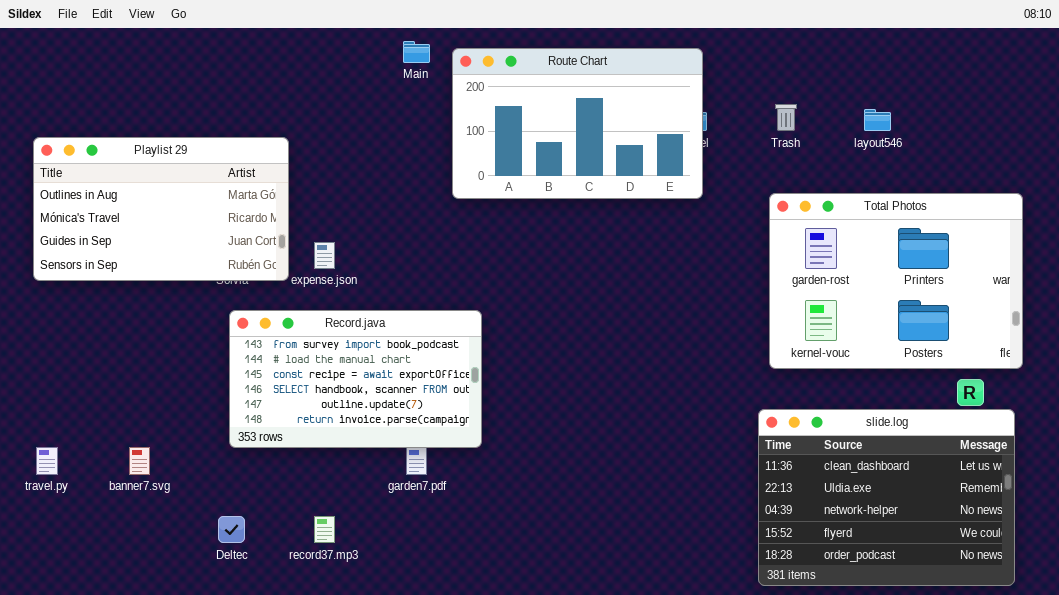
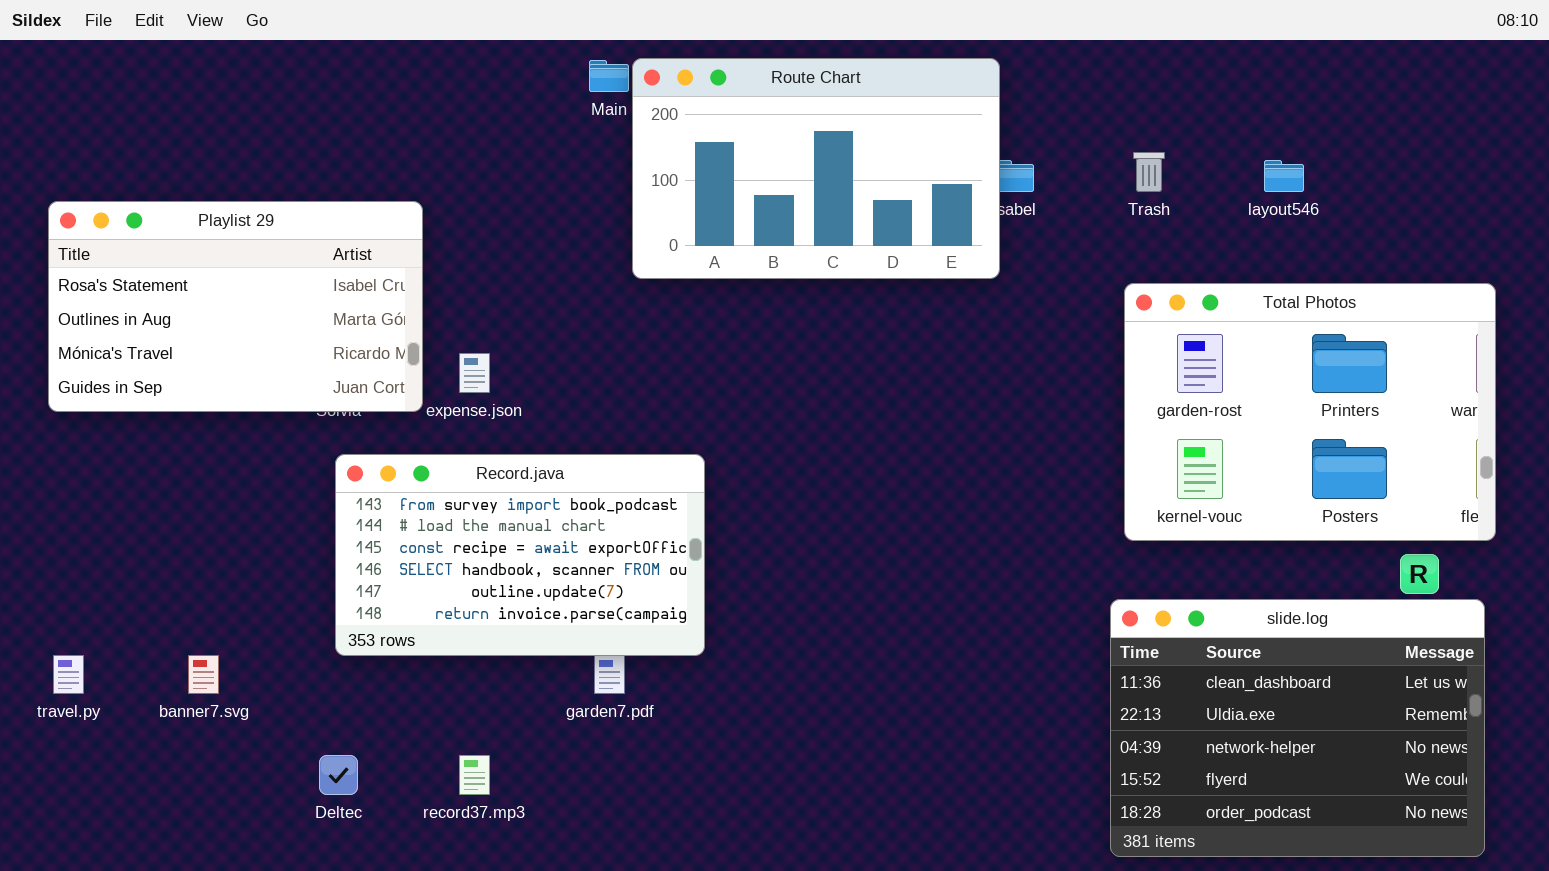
Route Chart: [452,48,703,199] -> [632,58,1000,279], moved
Playlist 29: [33,137,289,281] -> [48,201,423,412], scrolled up 1 row

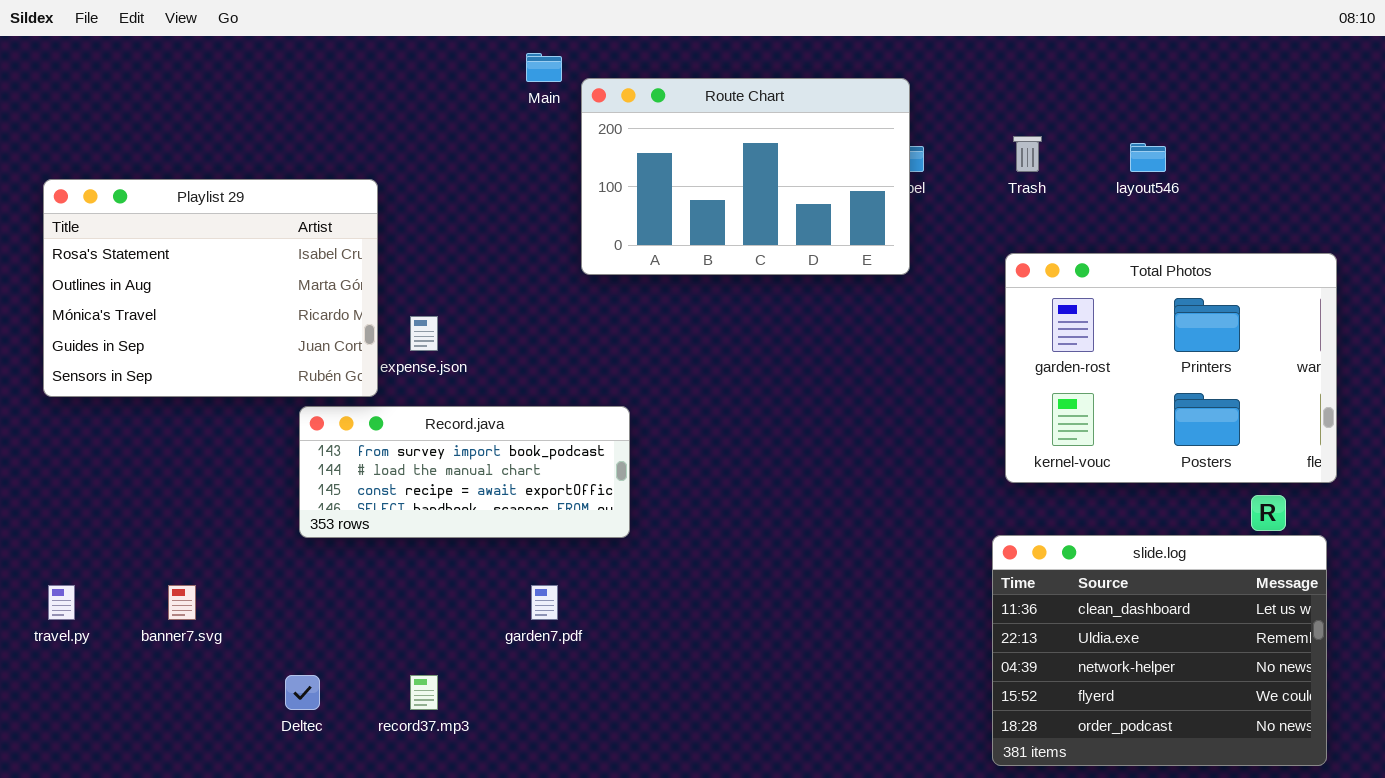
Route Chart: [632,58,1000,279] -> [581,78,910,275], moved
Playlist 29: [48,201,423,412] -> [43,179,378,397], resized
Record.java: [335,454,705,656] -> [299,406,630,538], resized

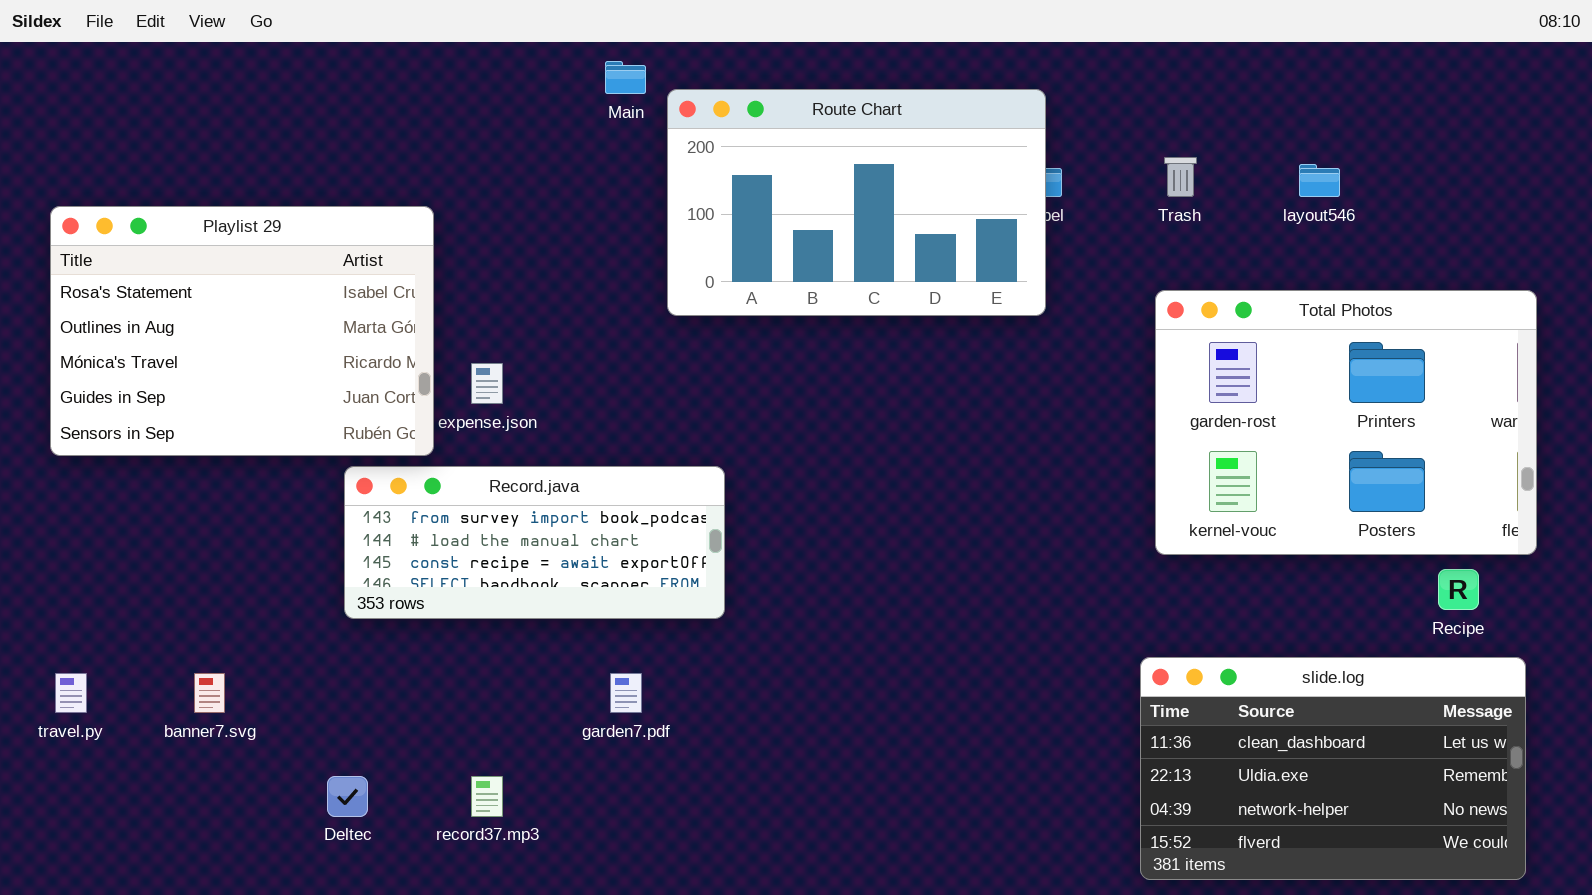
slide.log: [992,535,1327,766] -> [1140,657,1526,880], resized

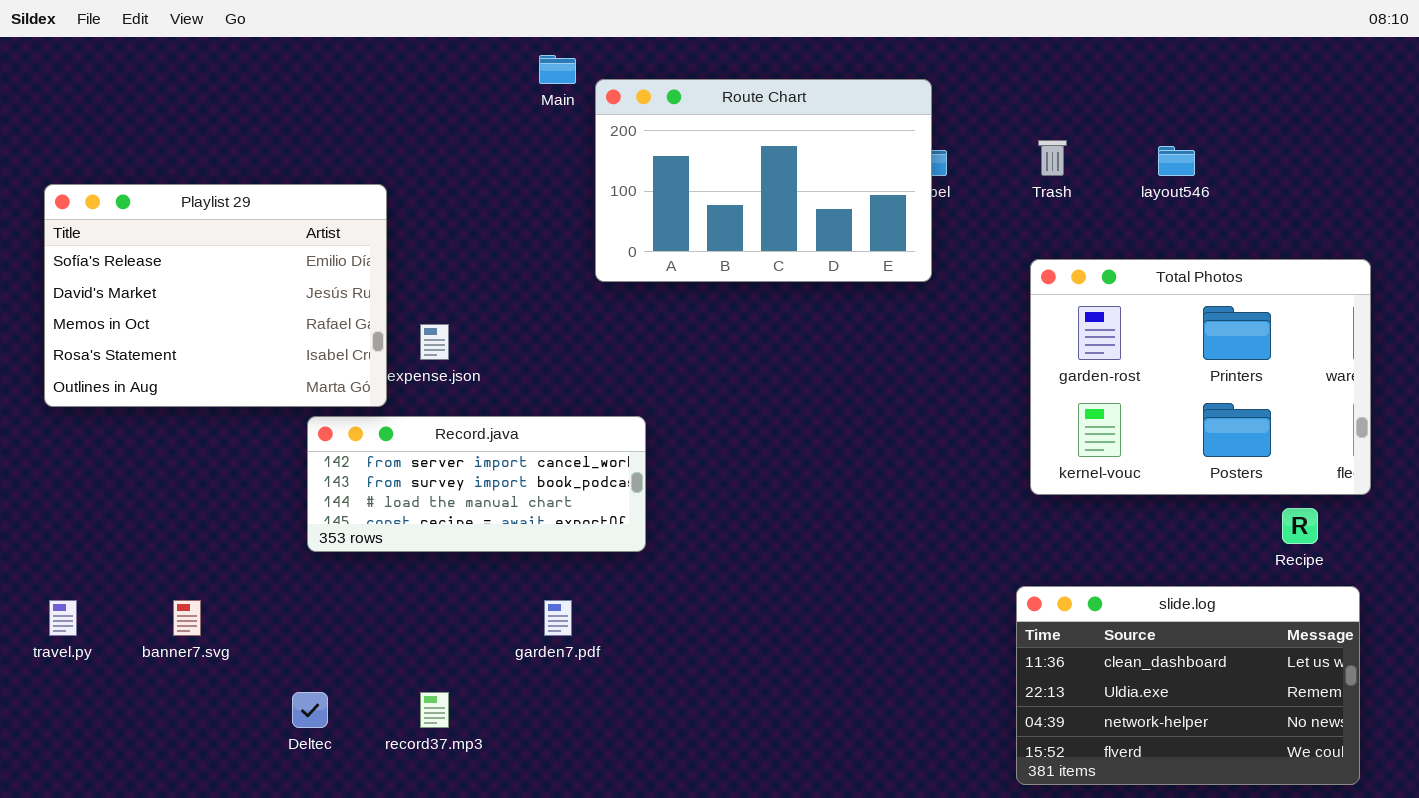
Playlist 29: [50,206,434,456] -> [44,184,387,407], scrolled up 3 rows
Record.java: [344,466,725,619] -> [307,416,646,552], scrolled up 1 row

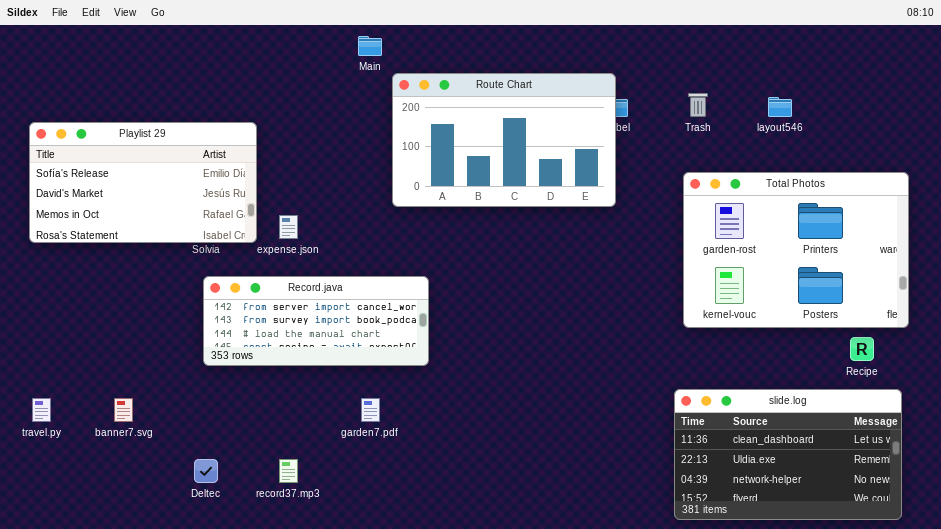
Route Chart: [595,79,932,282] -> [392,73,616,207], moved
Playlist 29: [44,184,387,407] -> [29,122,257,243], resized

